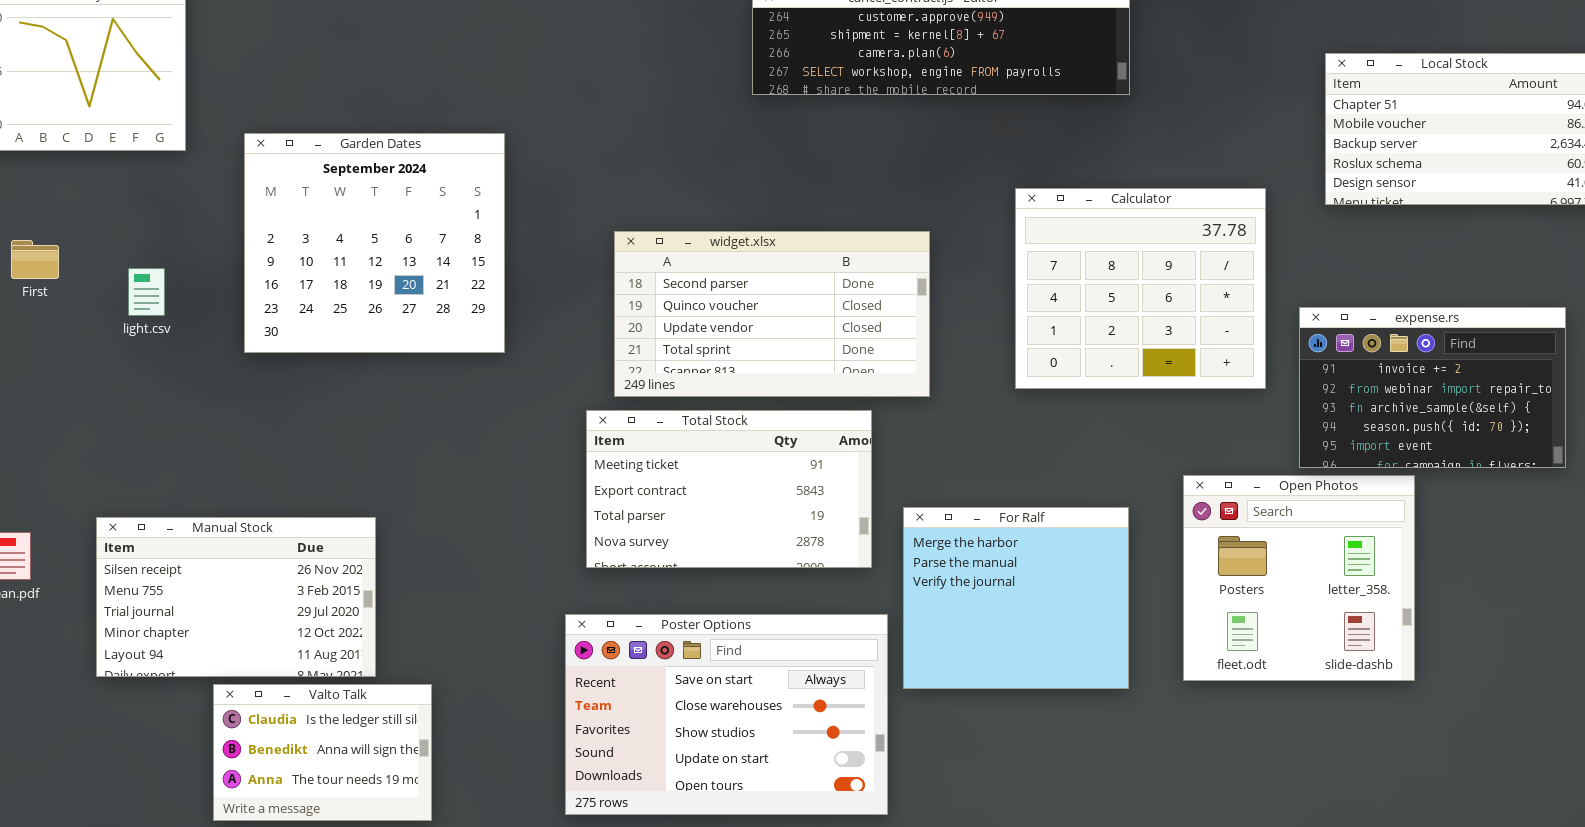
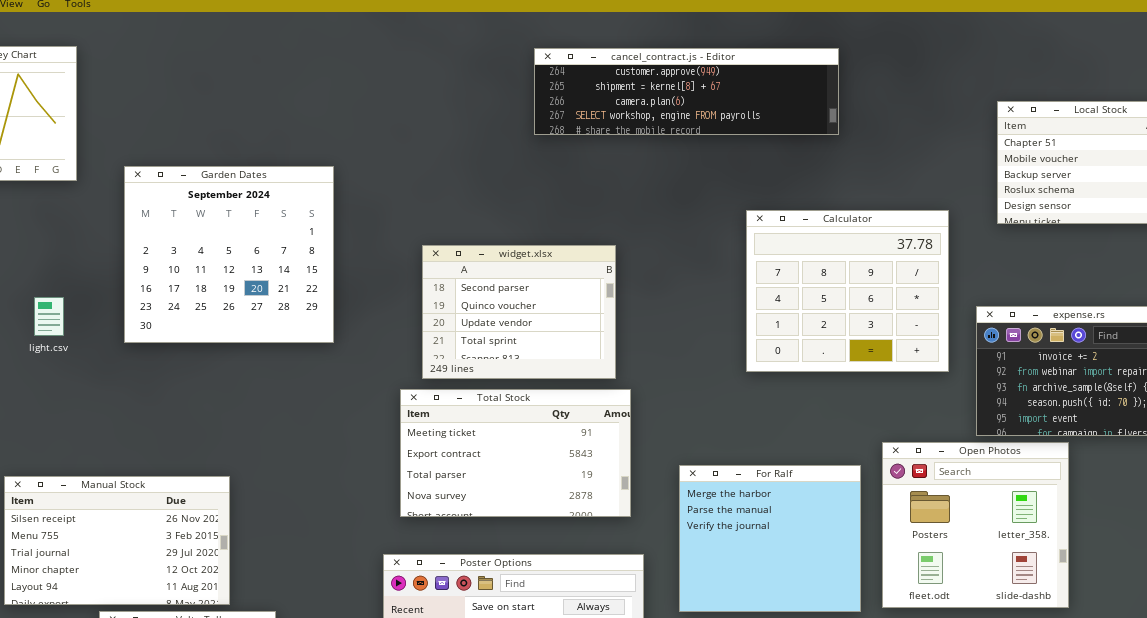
widget.xlsx: [614,231,930,397] -> [422,245,616,379], resized
light.csv: [128,268,165,316] -> [34,297,64,336], moved
For Ralf: [903,507,1129,689] -> [679,465,861,612], moved

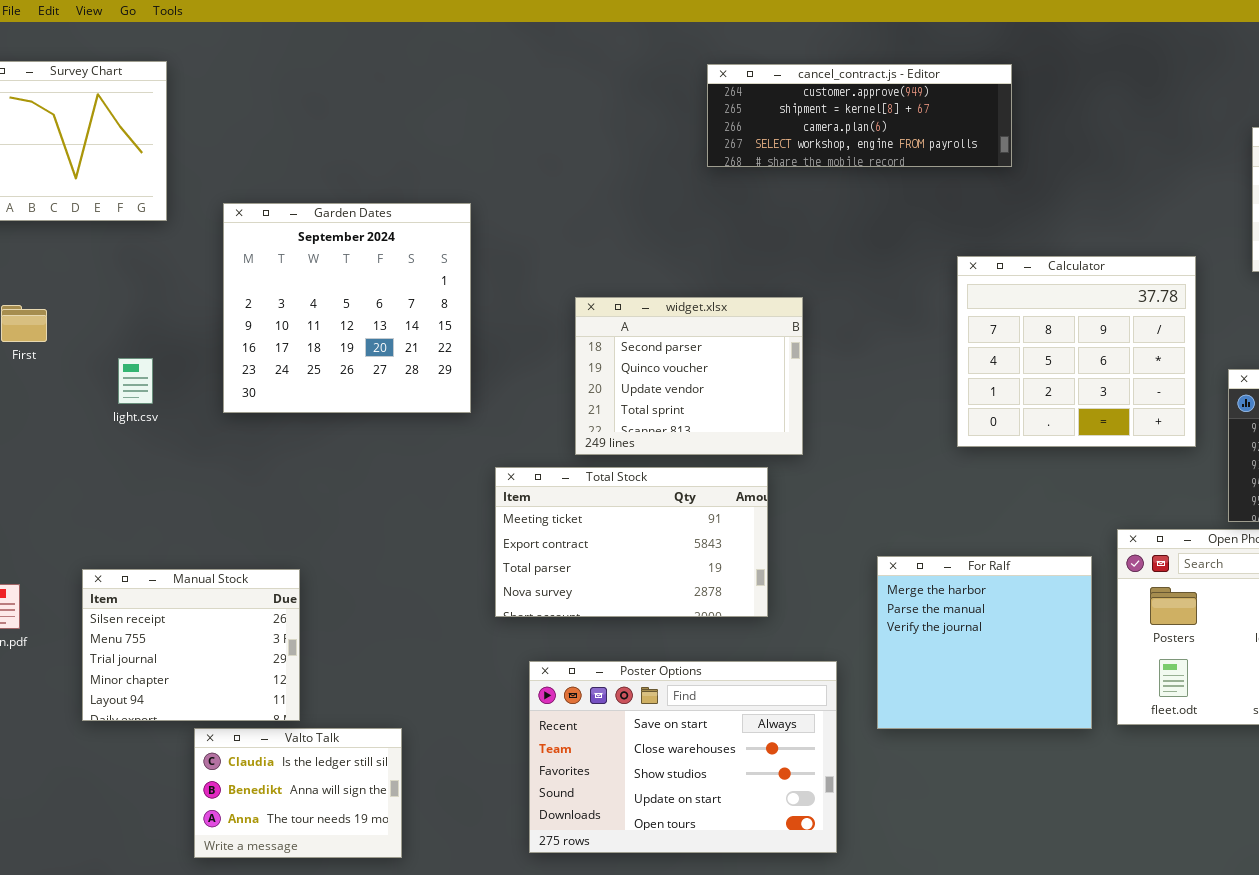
cancel_contract.js - Editor: [534,48,839,135] -> [707,64,1012,167], resized
Total Stock: [400,389,631,517] -> [495,467,768,617], moved
Manual Stock: [4,476,230,605] -> [82,569,300,721], resized

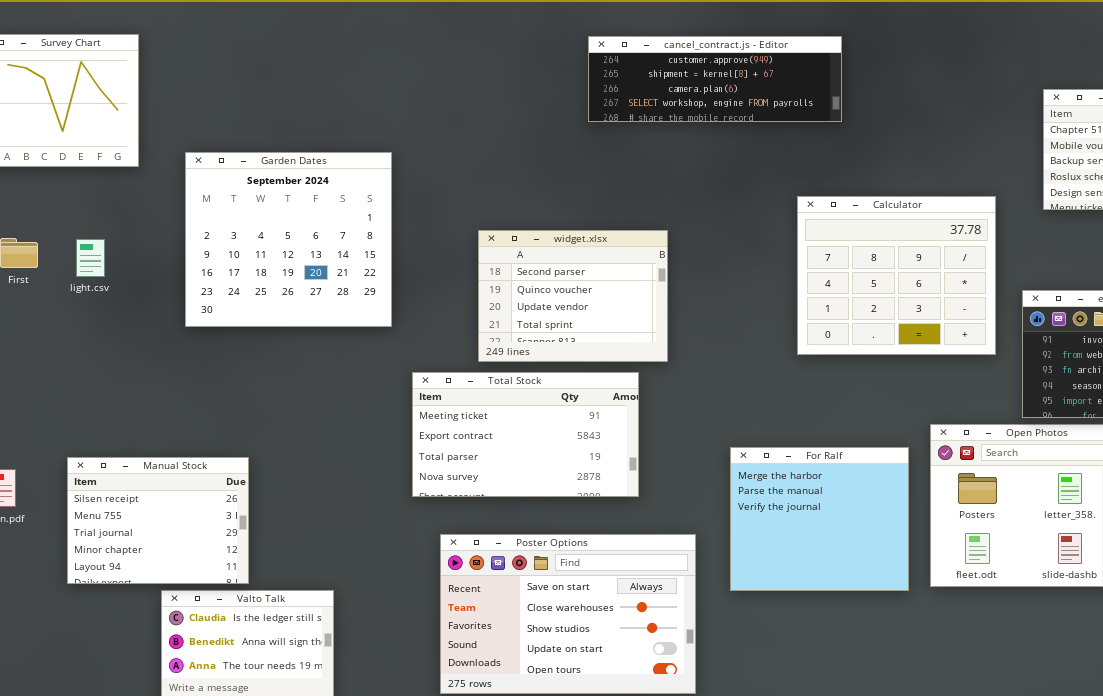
light.csv: [118,358,153,404] -> [76,239,105,277], moved

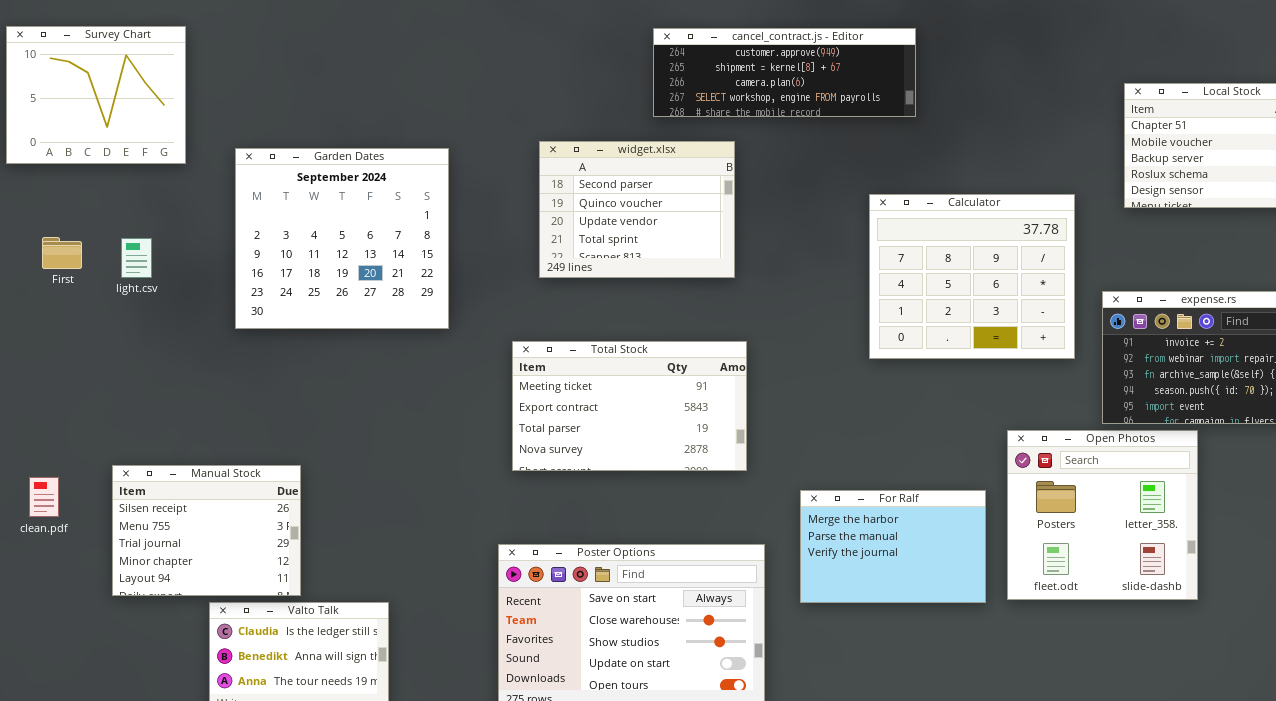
widget.xlsx: [478,230,668,362] -> [539,141,735,278], moved
Total Stock: [412,372,639,497] -> [512,341,747,471], moved
For Ralf: [730,447,909,591] -> [800,490,986,603], resized

